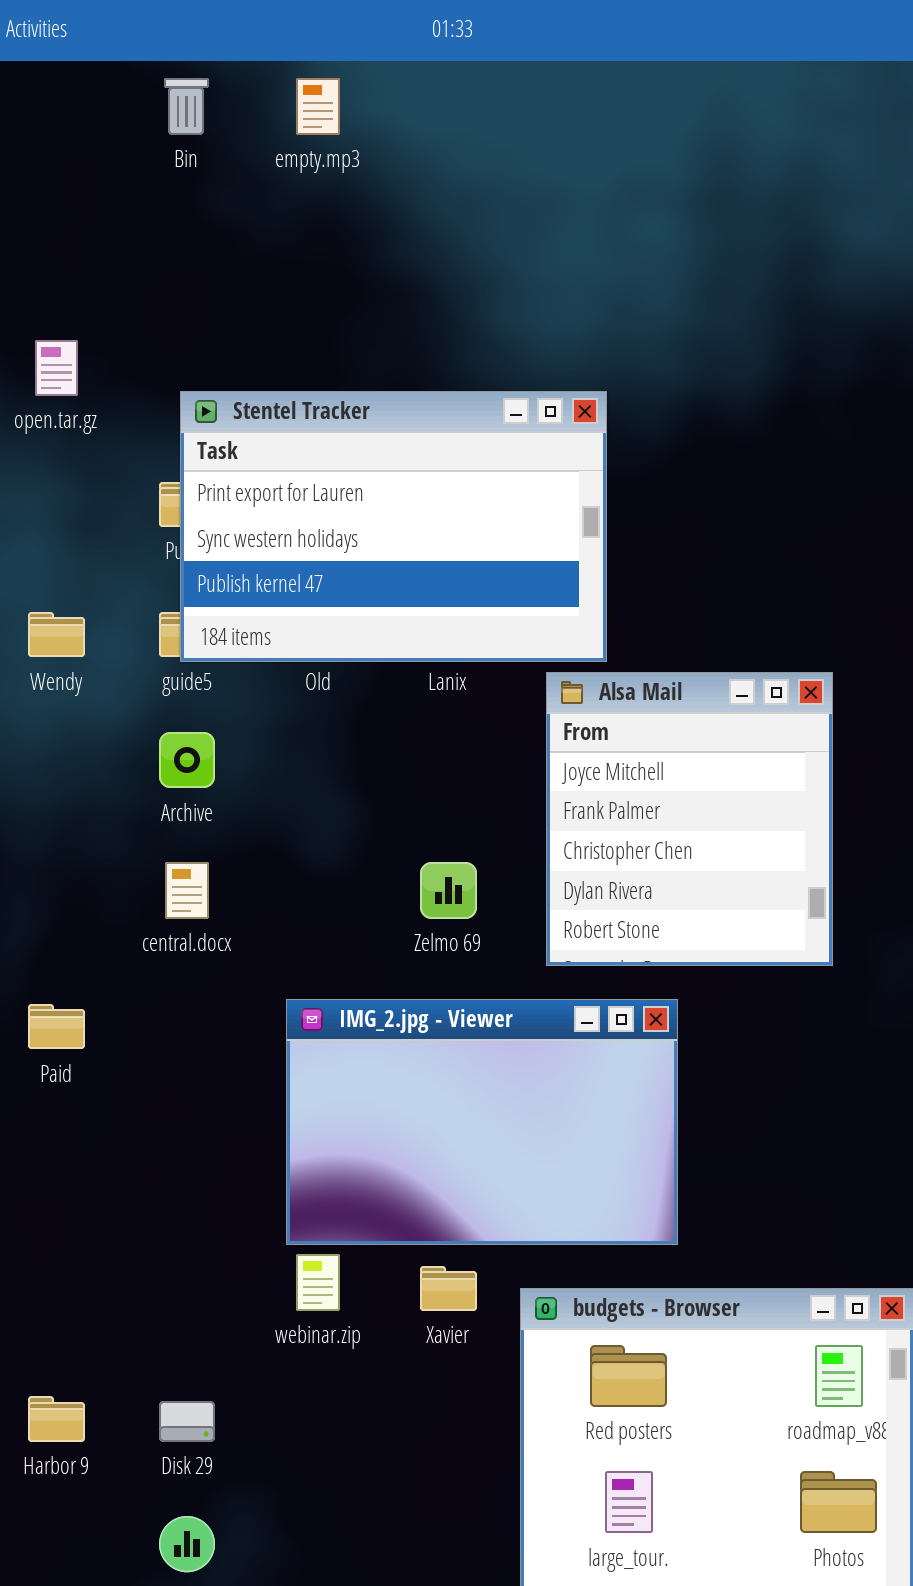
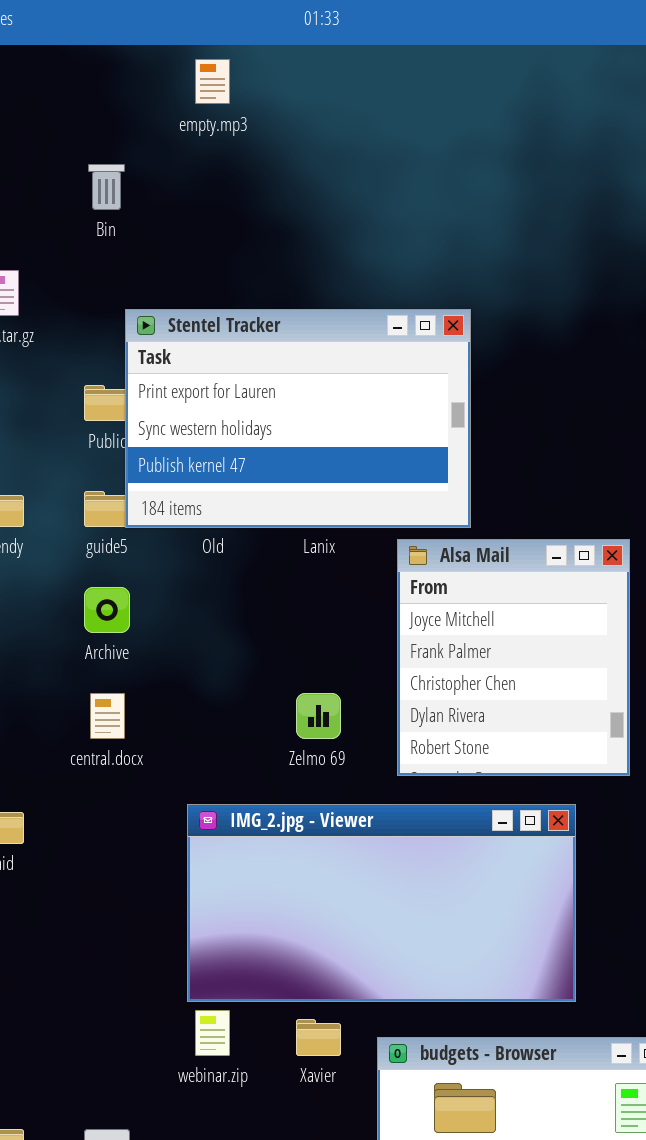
Bin: [164,78,209,135] -> [88,164,125,210], moved
Stentel Tracker: [180,391,607,662] -> [125,309,471,528], moved
IMG_2.jpg - Viewer: [286,999,678,1245] -> [187,804,576,1002], resized

